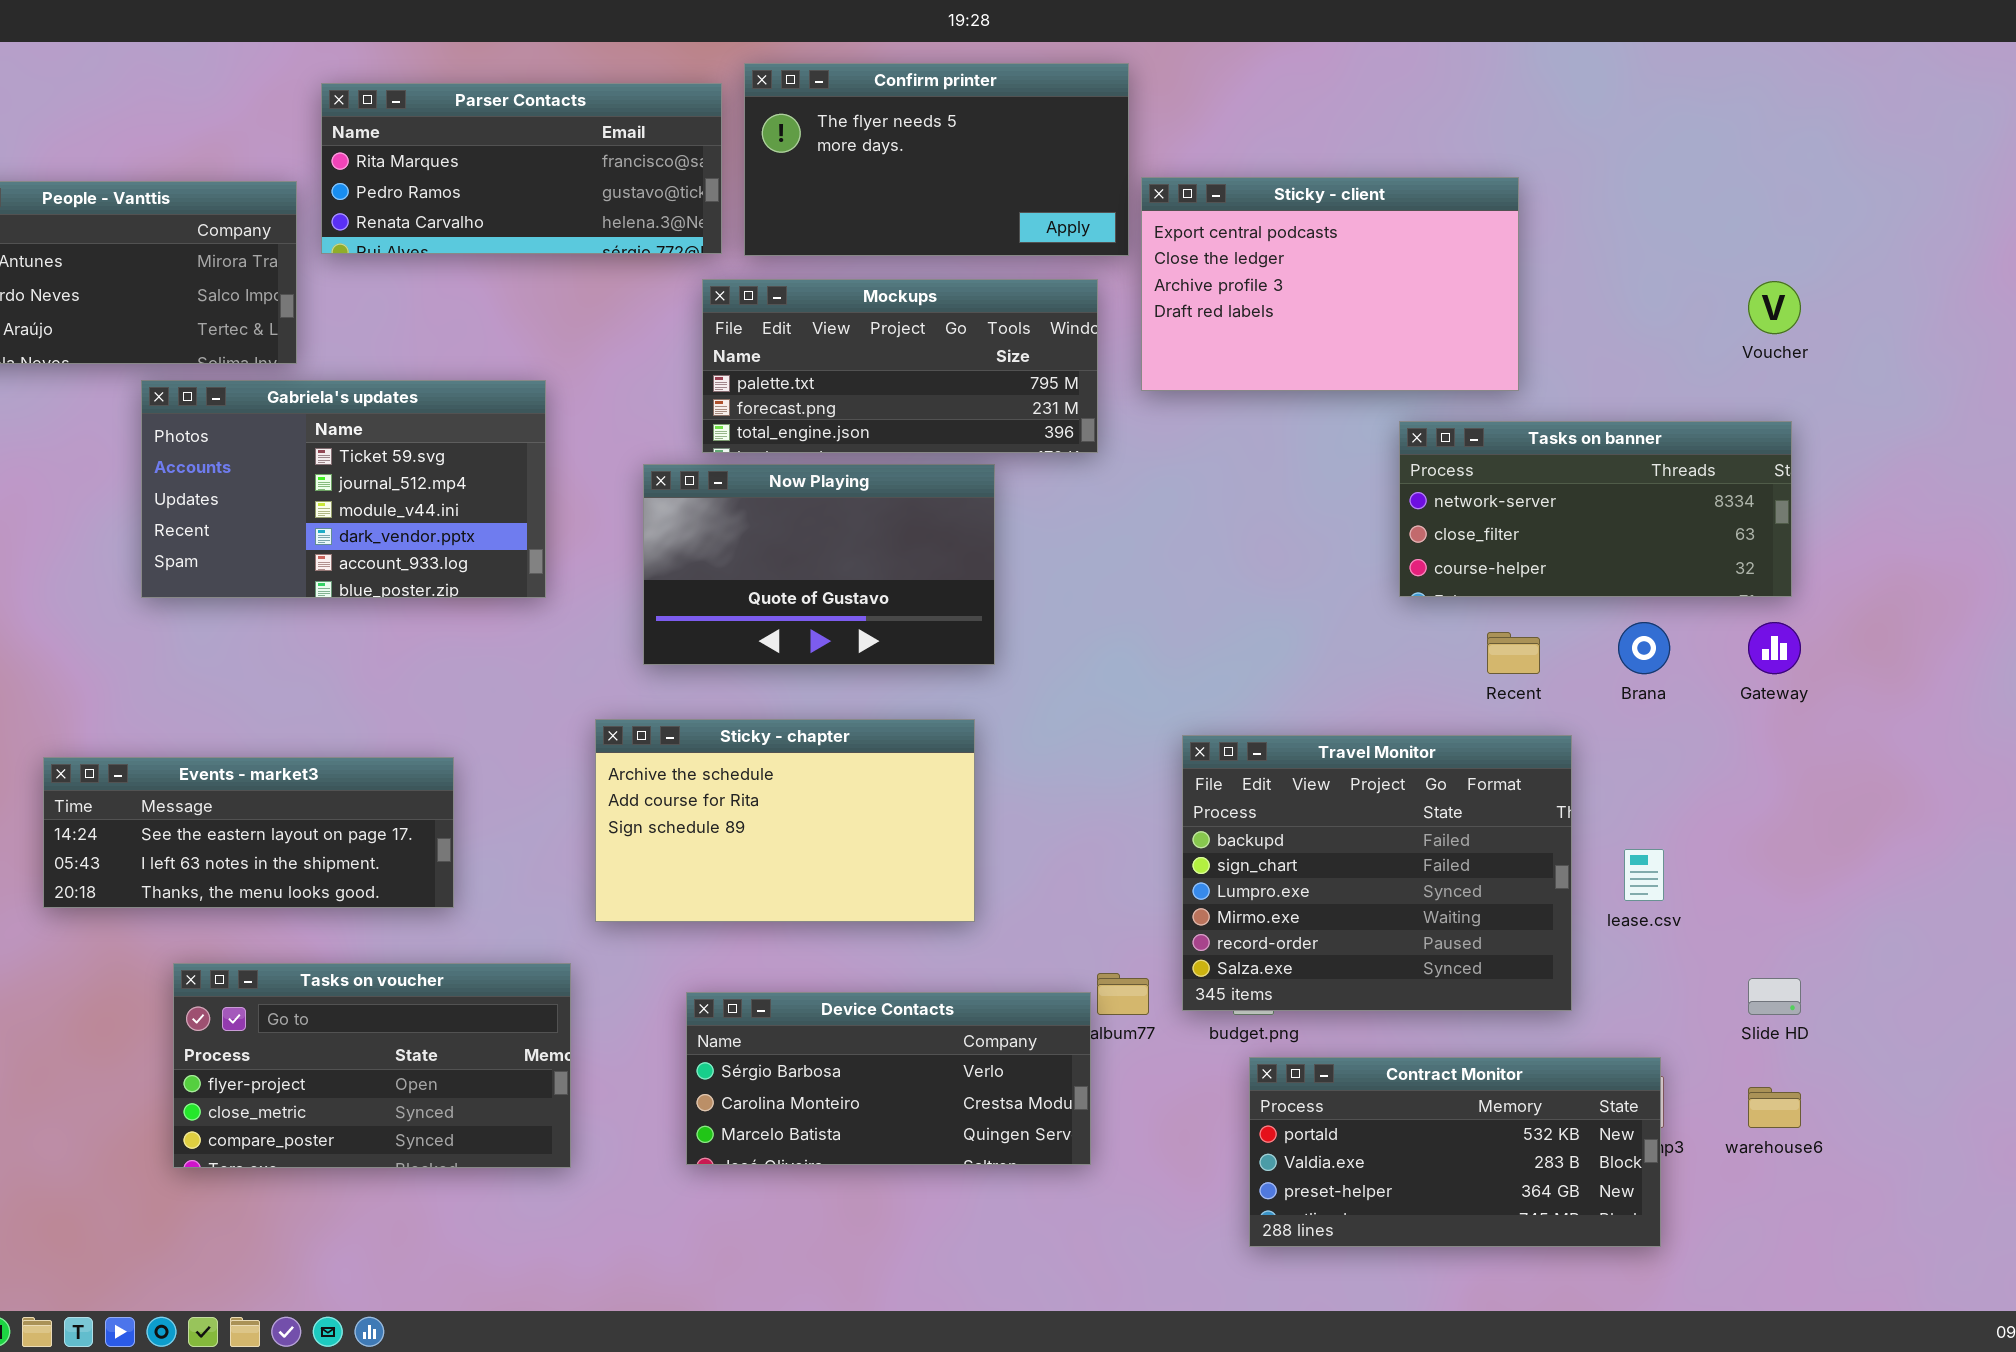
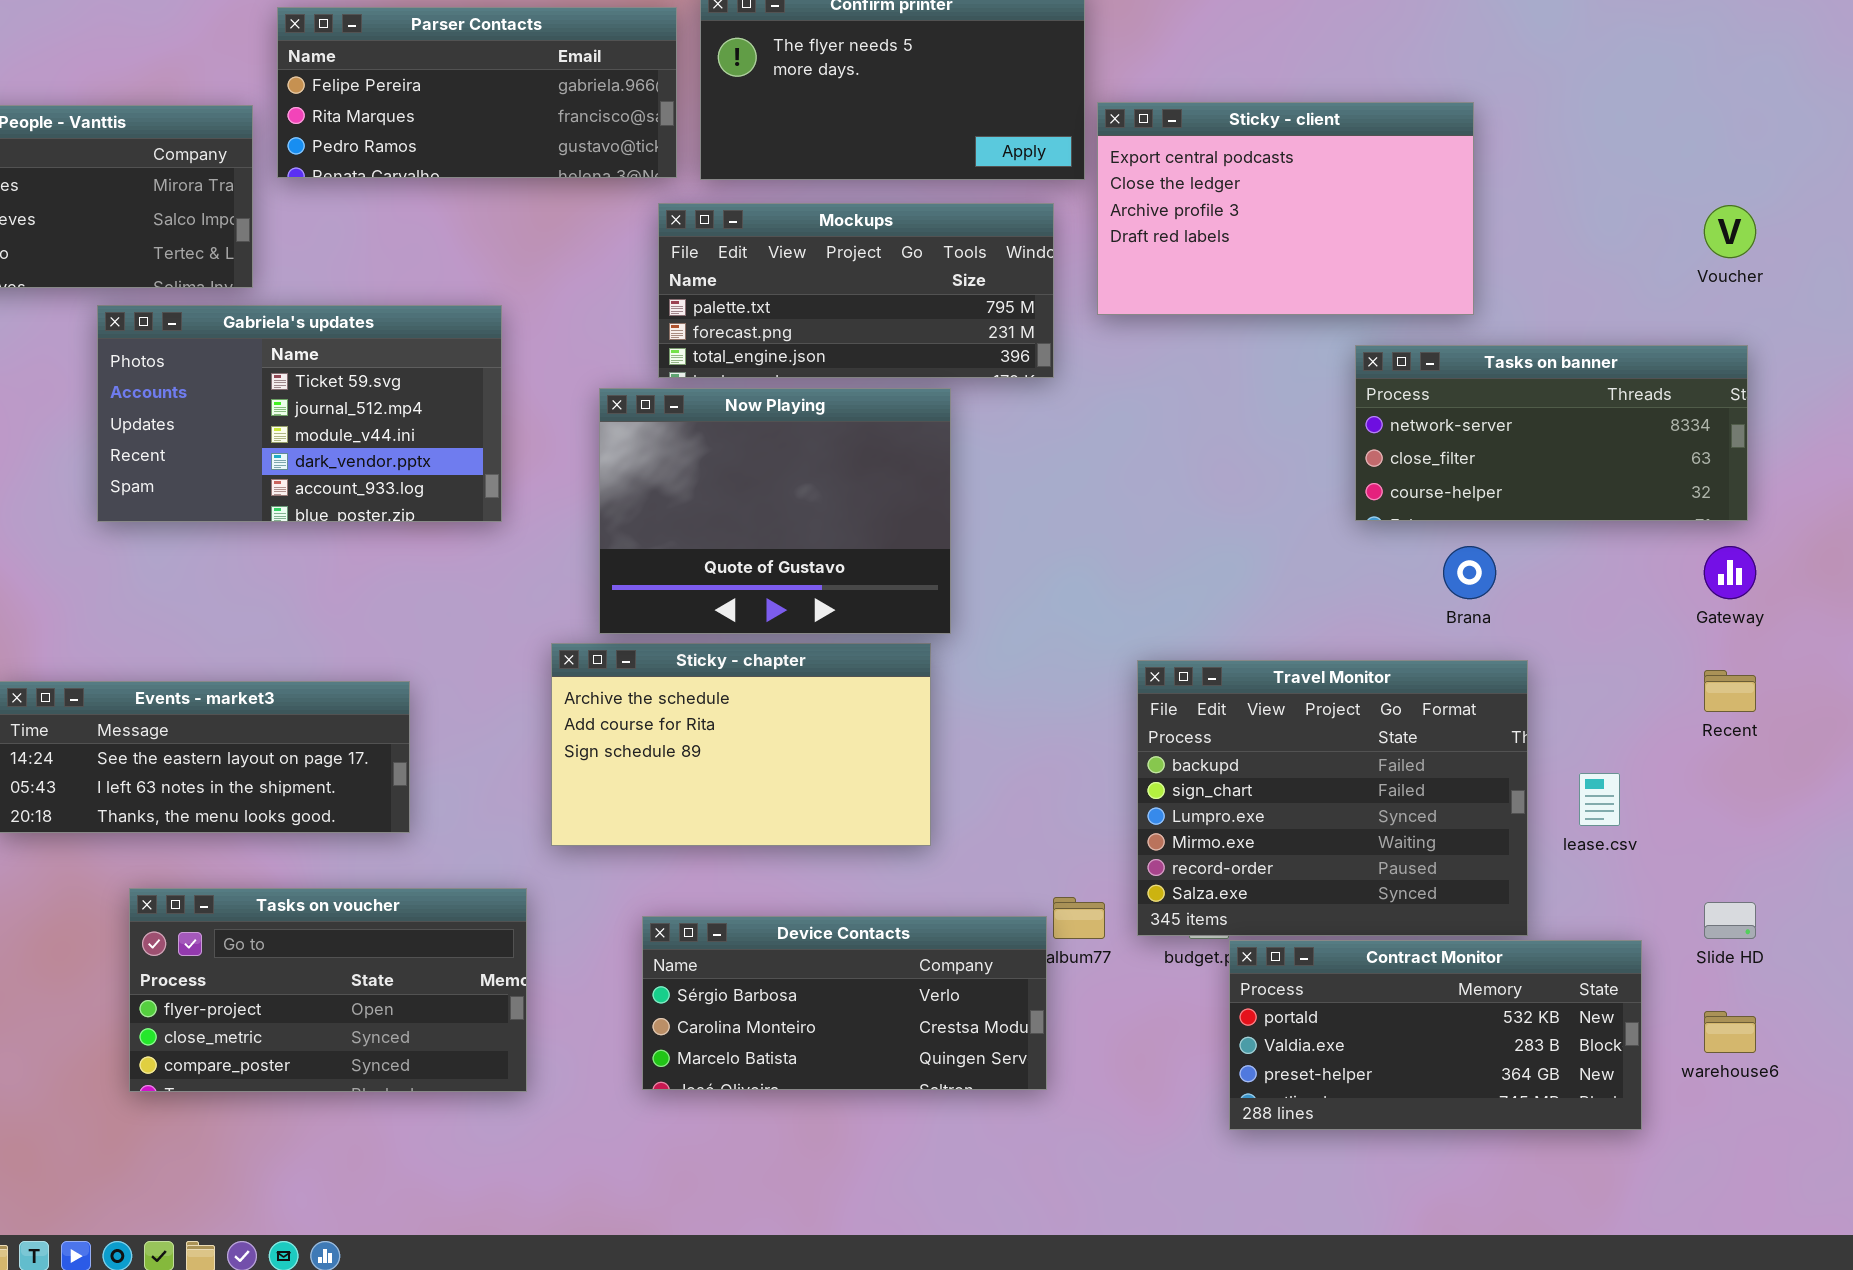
Parser Contacts: [321,83,722,254] -> [277,7,677,178], scrolled up 1 row
Now Playing: [643,464,995,665] -> [599,388,951,634], resized
Brana: [1618,622,1670,674] -> [1443,546,1496,599], moved
Recent: [1487,632,1540,674] -> [1704,670,1756,712], moved
Contract Monitor: [1249,1057,1661,1247] -> [1229,940,1642,1130], moved

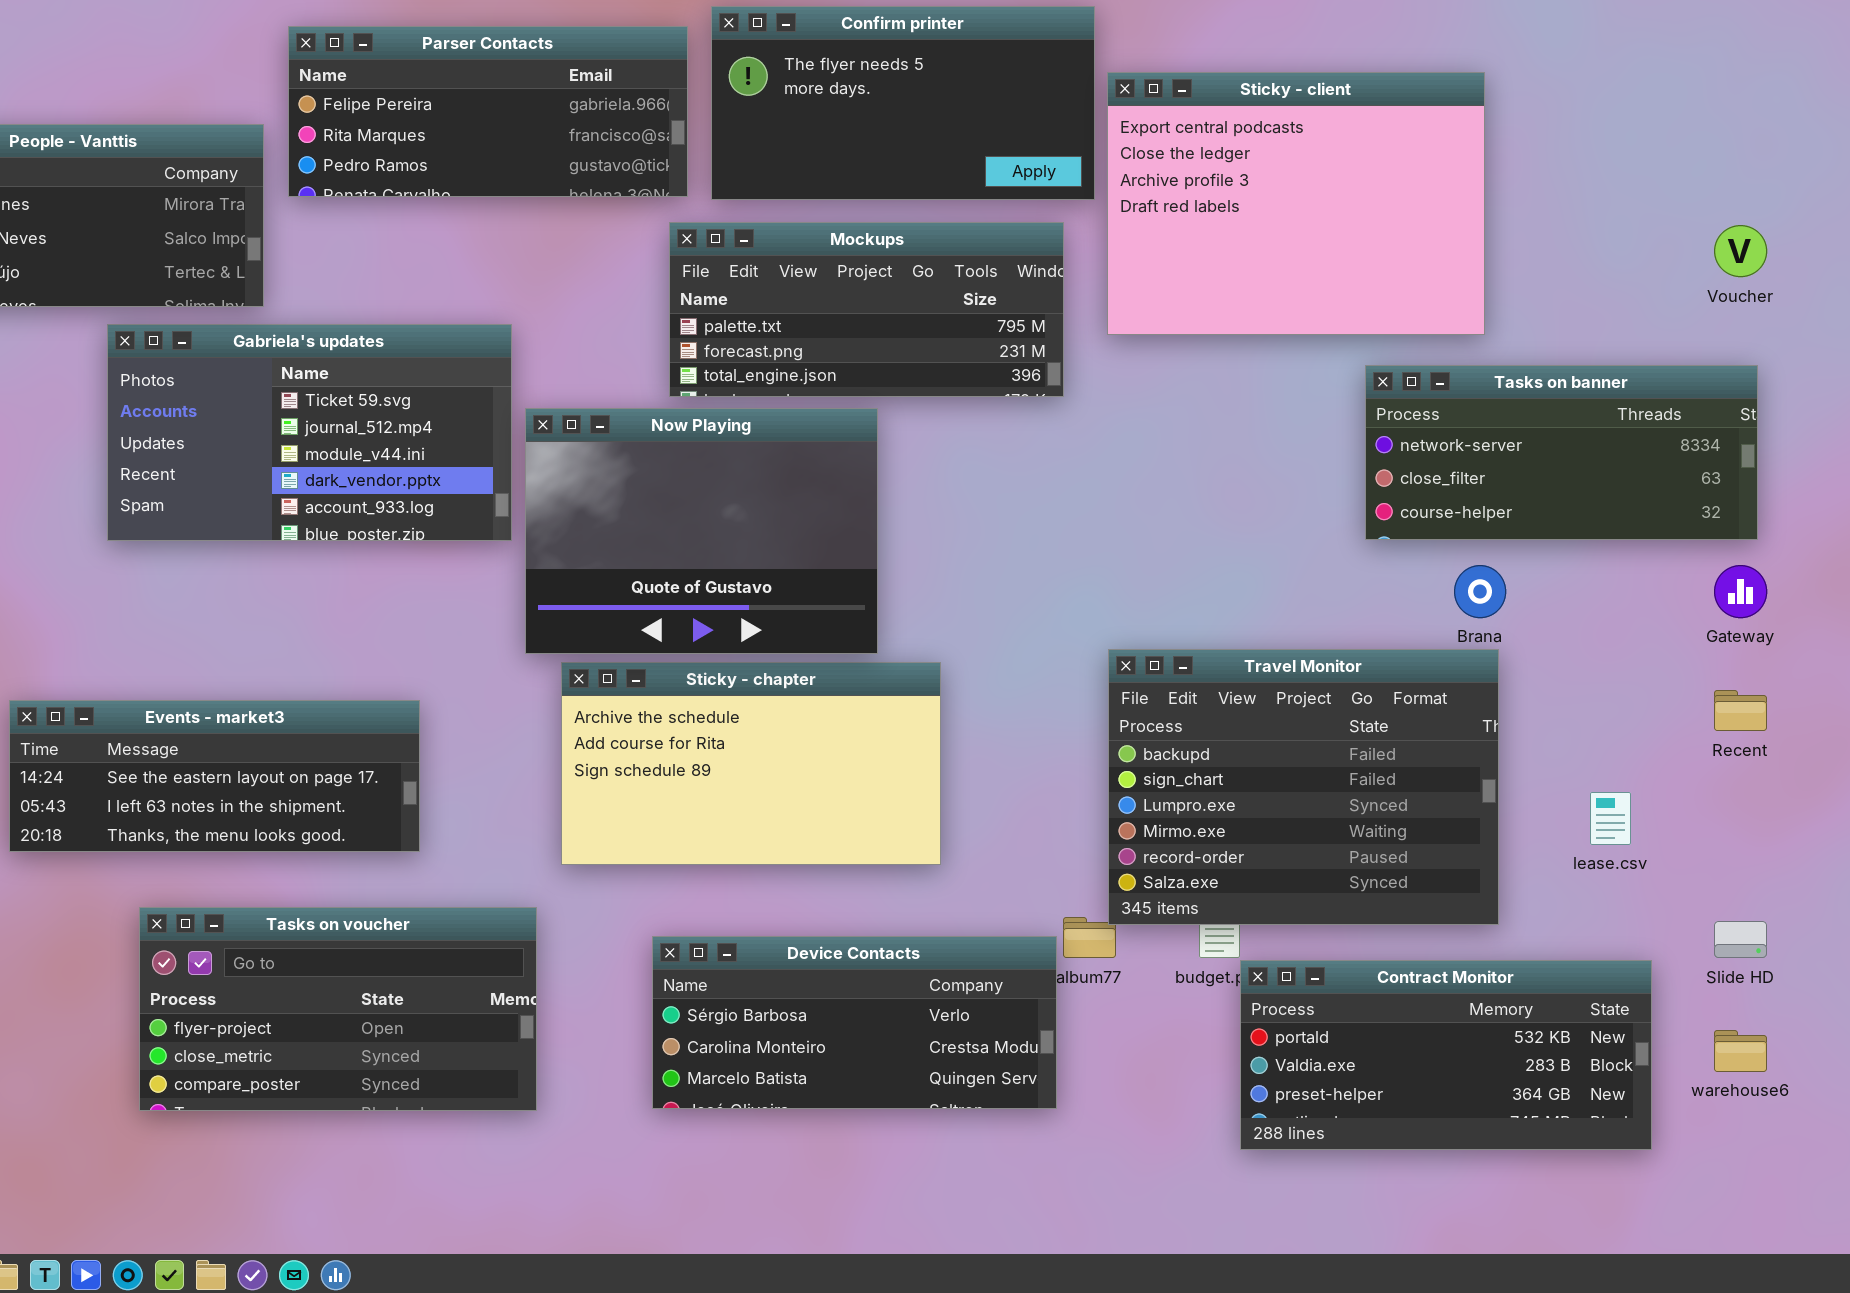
Sticky - client: [1097,102,1474,315] -> [1107,72,1485,335], resized
Now Playing: [599,388,951,634] -> [525,408,878,654], moved
Travel Monitor: [1137,660,1528,936] -> [1108,649,1499,925], moved

